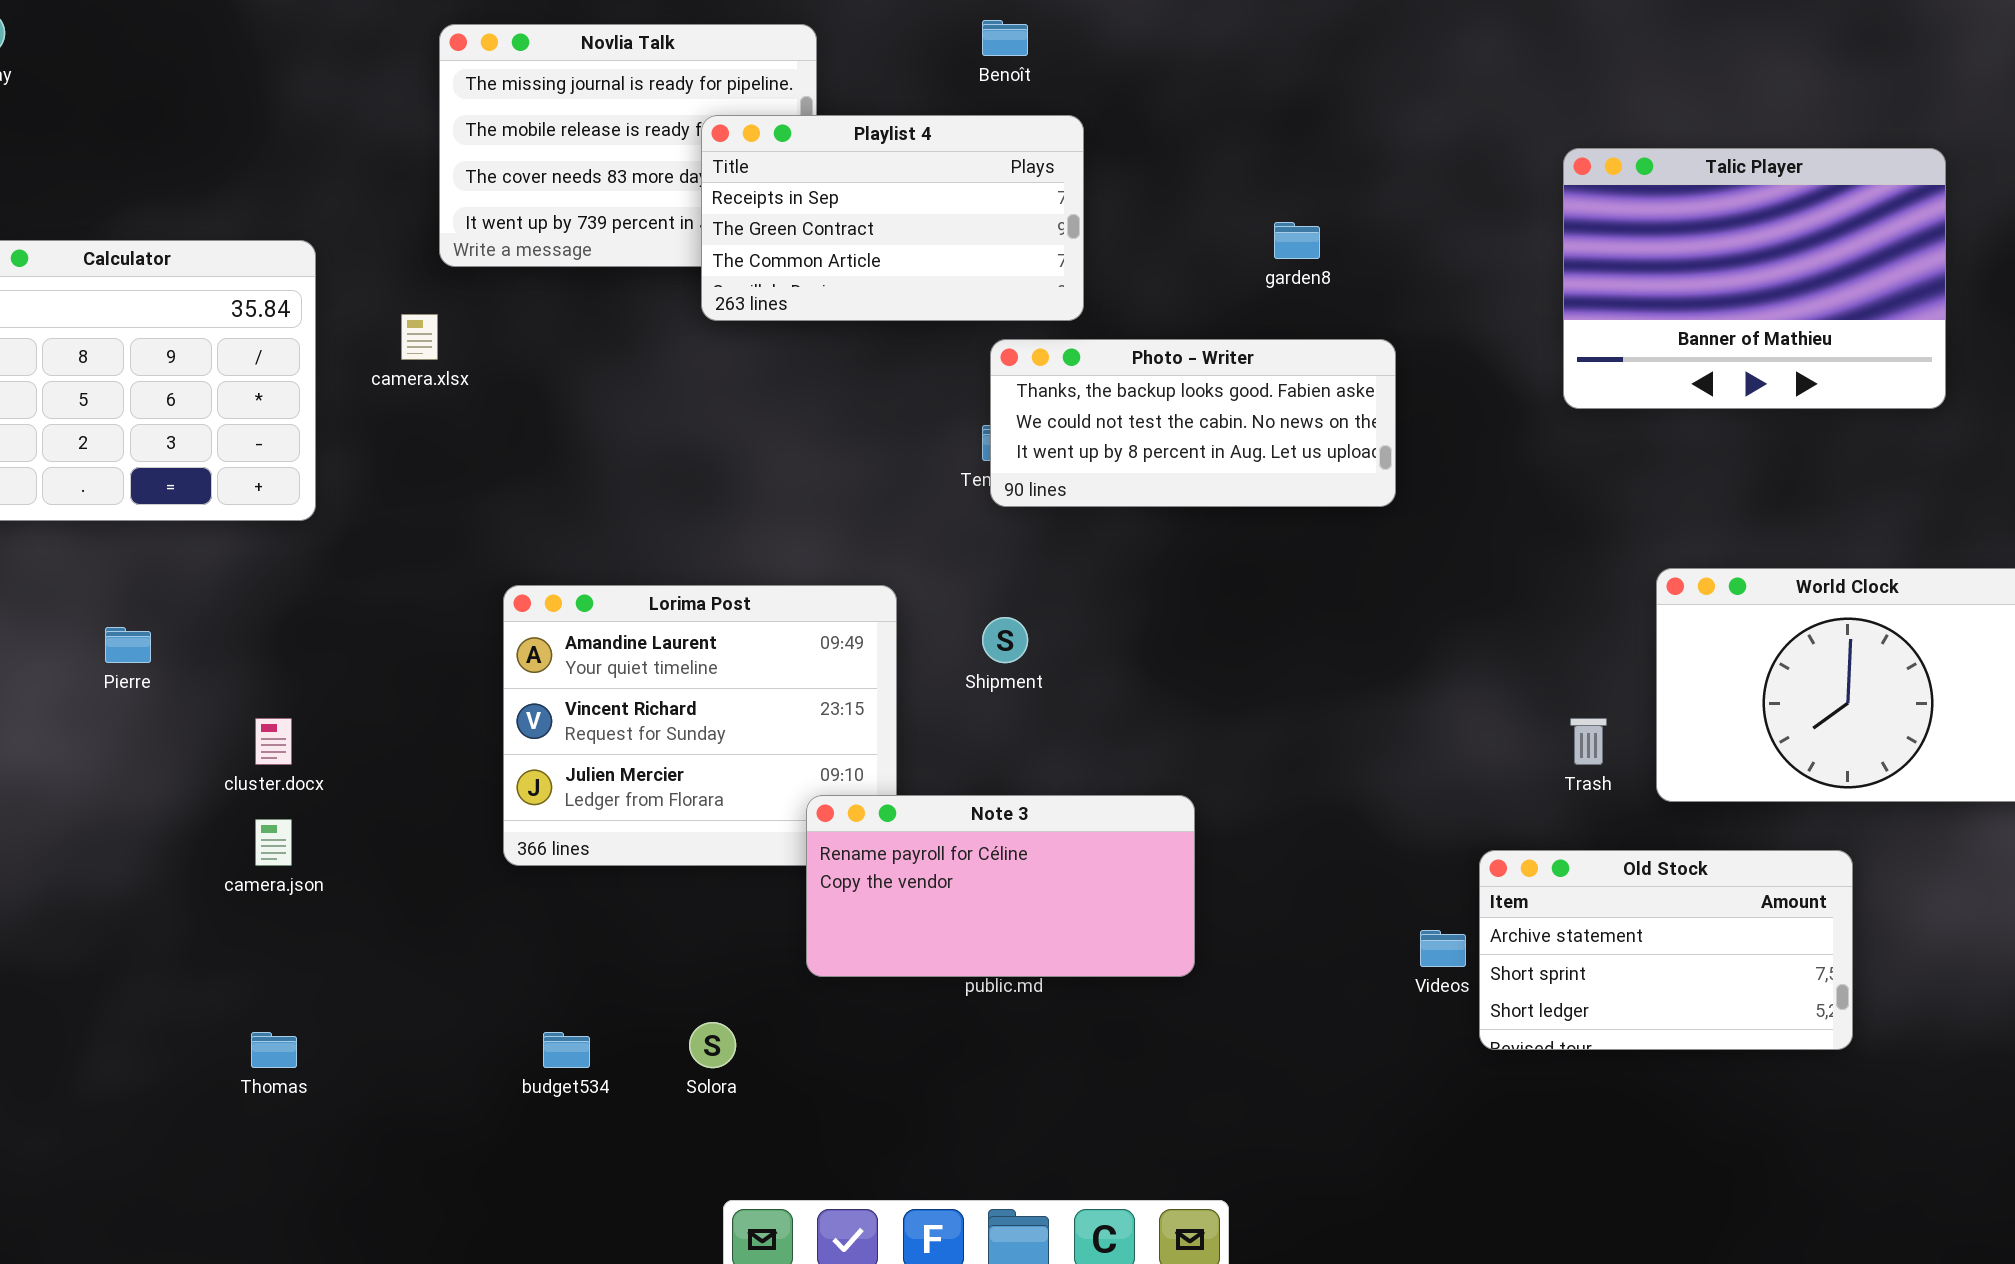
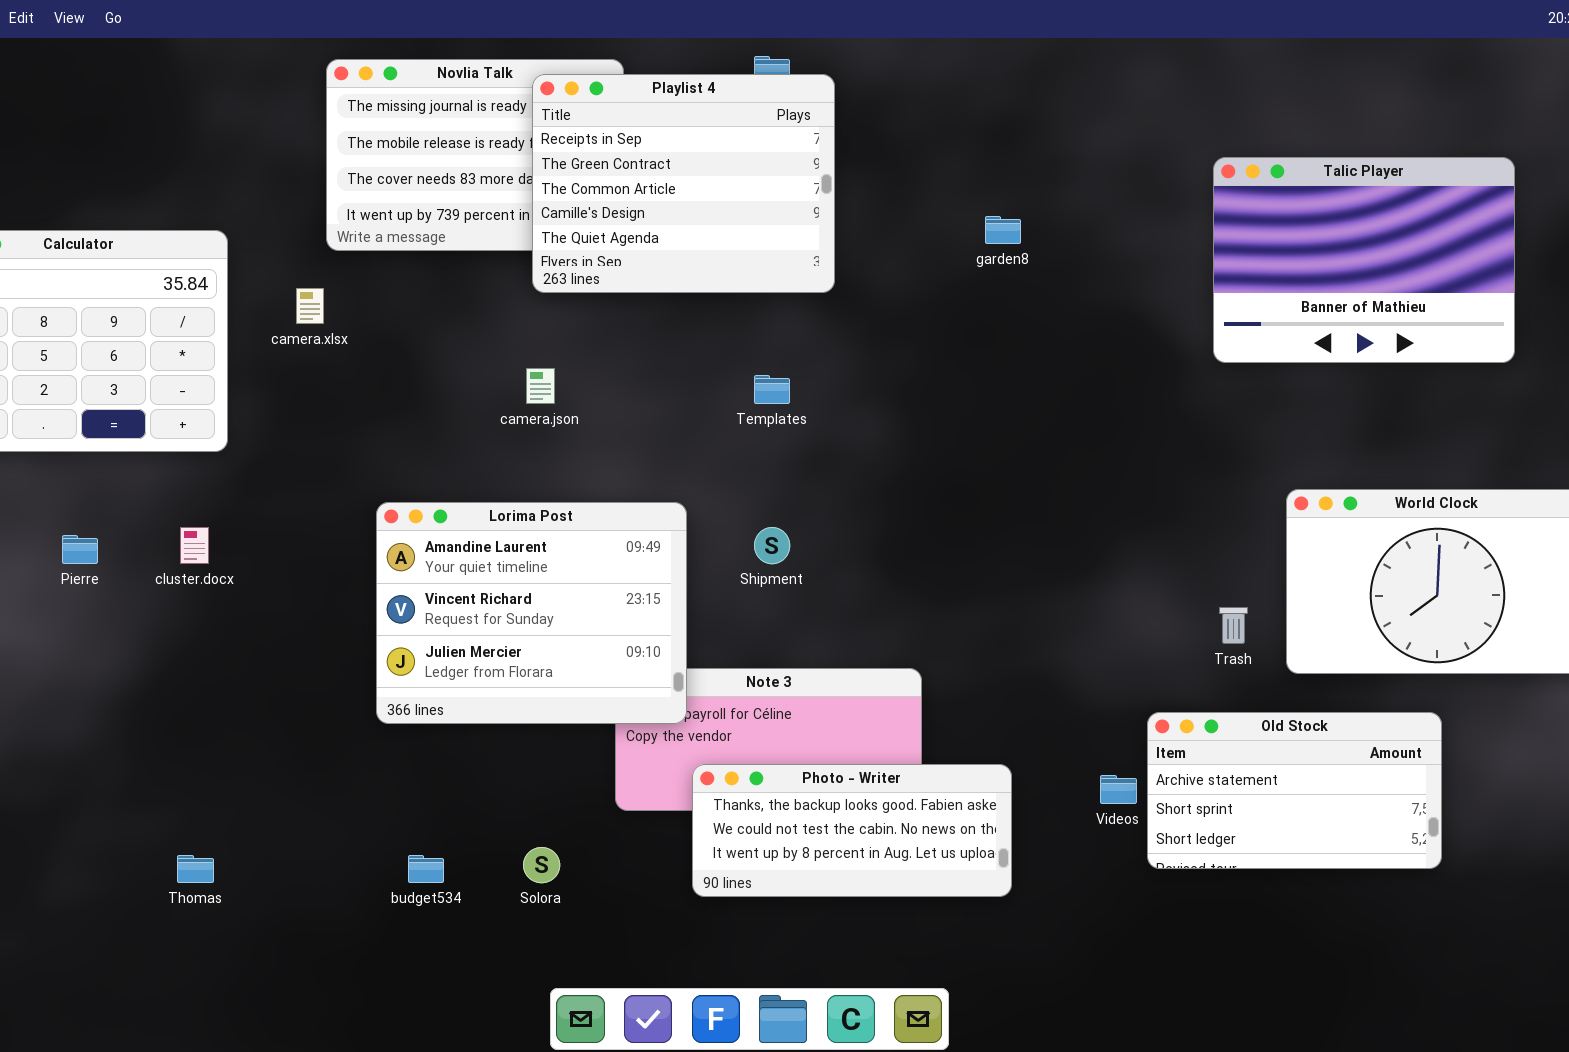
Playlist 4: [701,115,1084,321] -> [532,74,835,293], resized
Photo - Writer: [990,339,1396,507] -> [692,764,1012,897], moved
Lorima Post: [503,585,897,866] -> [376,502,687,724], raised
cluster.docx: [255,718,292,765] -> [180,527,209,564], moved
camera.json: [255,819,292,866] -> [526,368,555,404], moved

